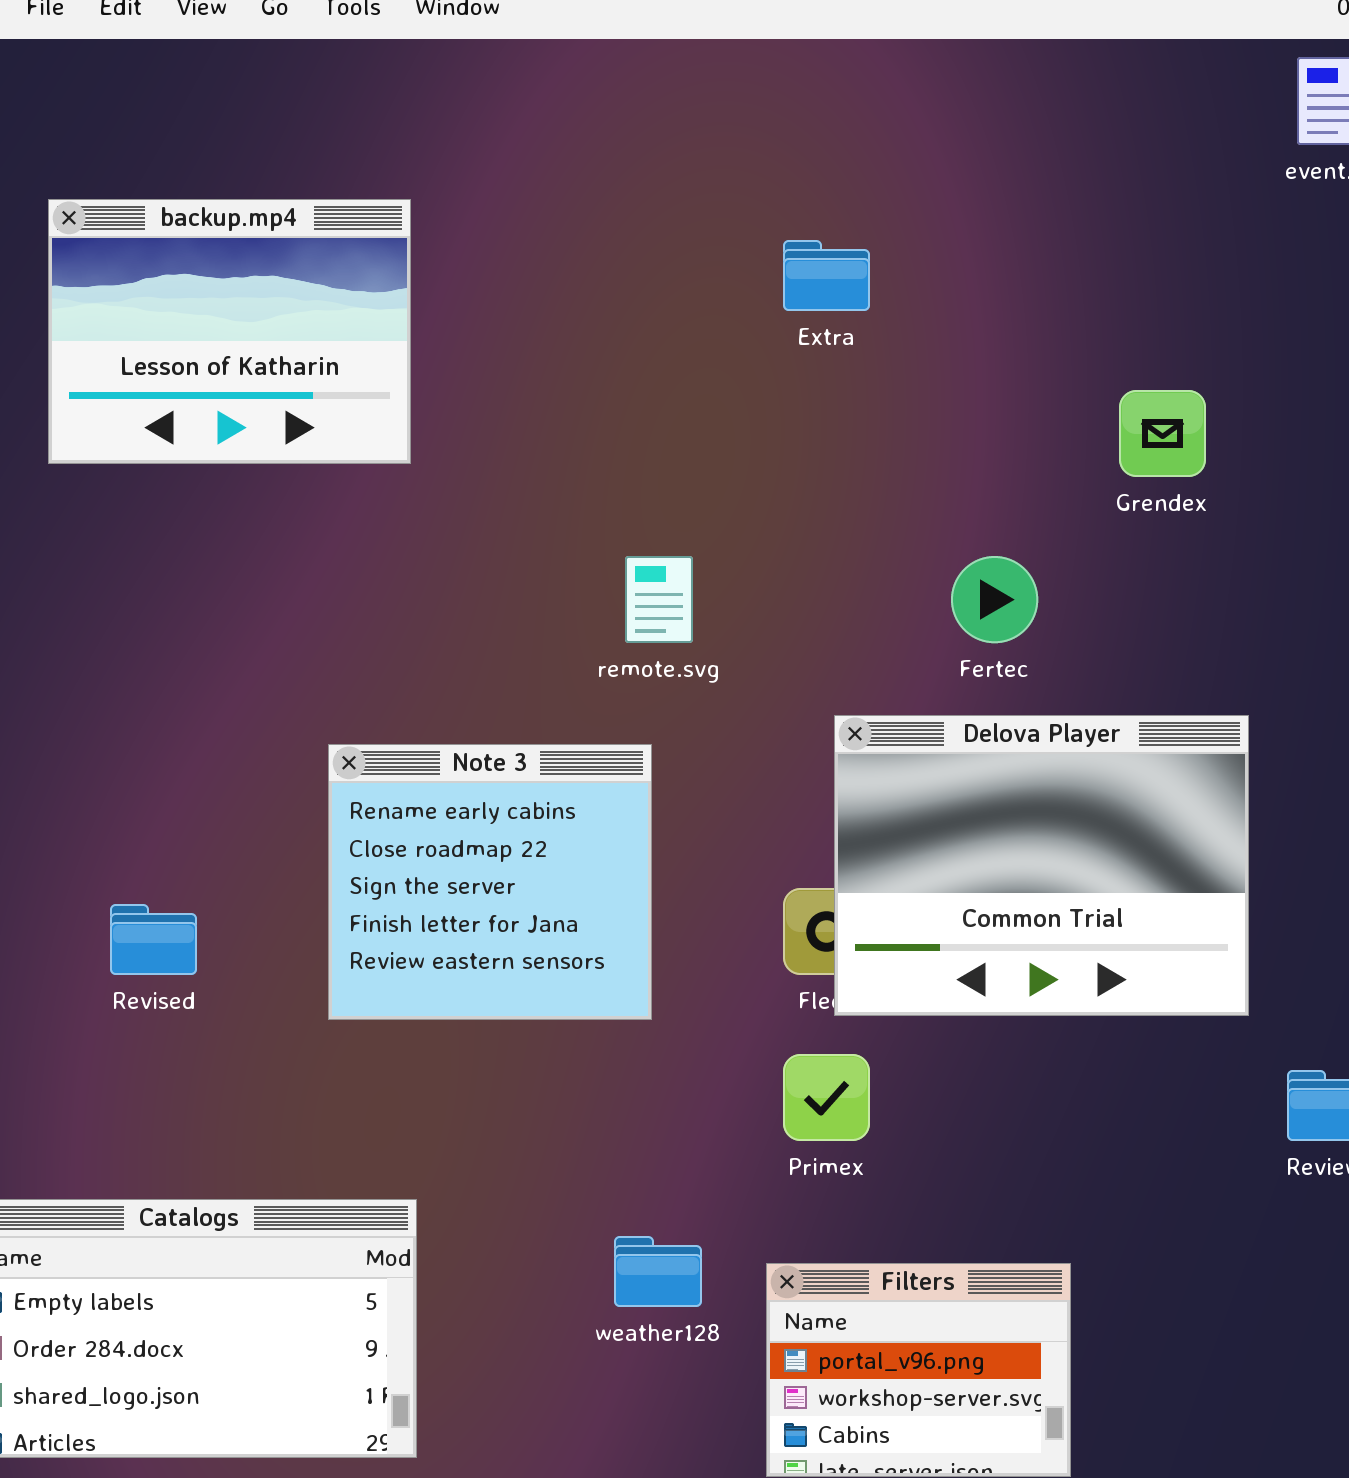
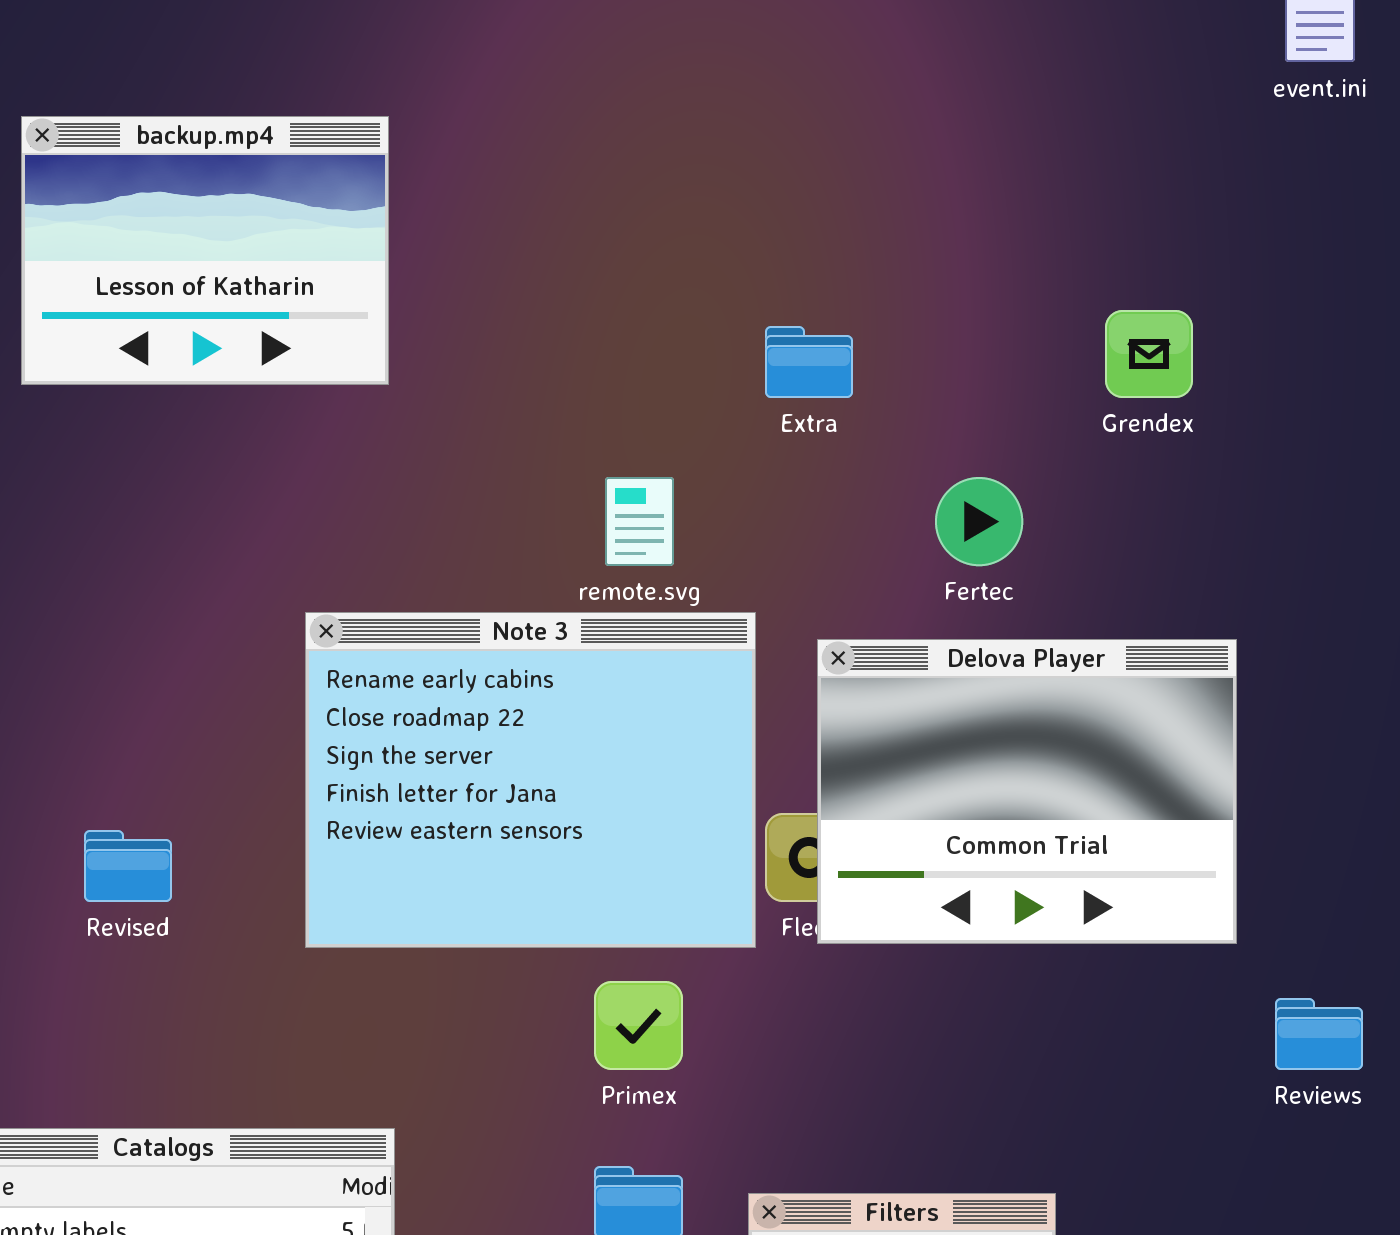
Extra: [783,240,870,311] -> [765,326,853,398], moved
Note 3: [328,744,652,1020] -> [305,612,756,948], resized
Primex: [783,1054,870,1141] -> [594,981,683,1070], moved

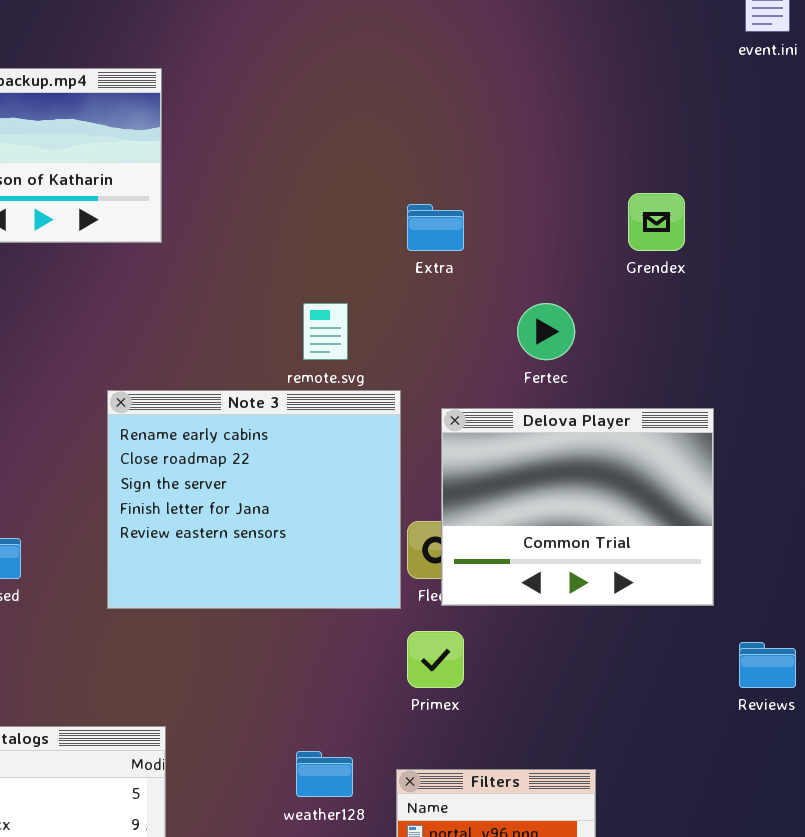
Primex: [594,981,683,1070] -> [407,631,464,688], moved

